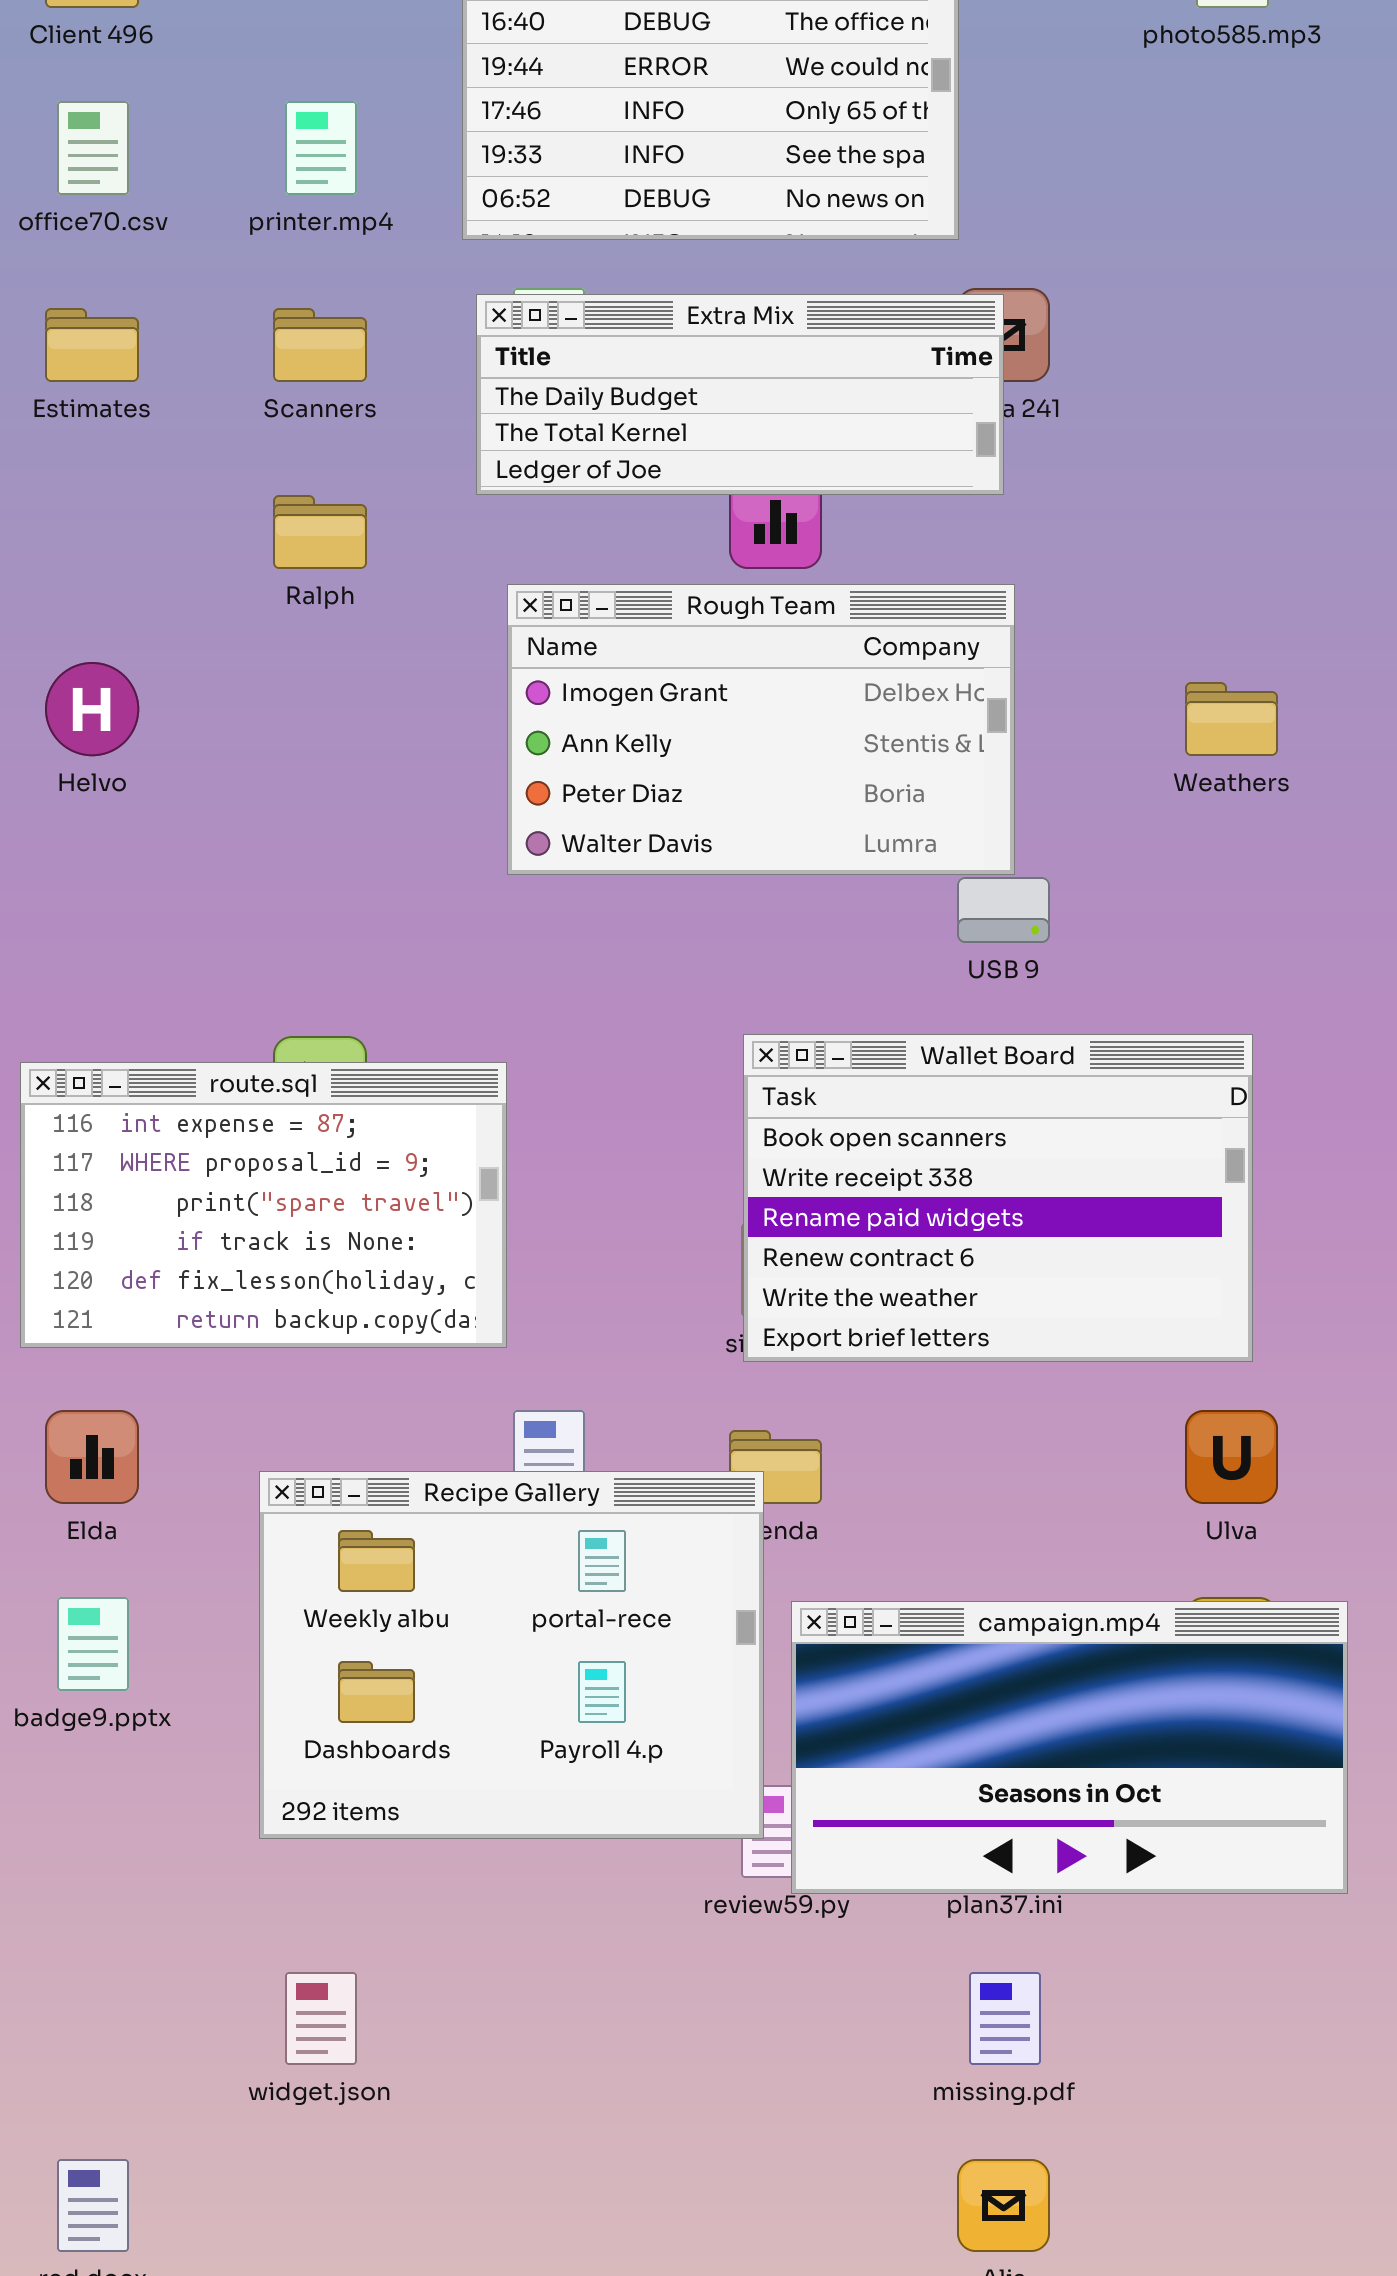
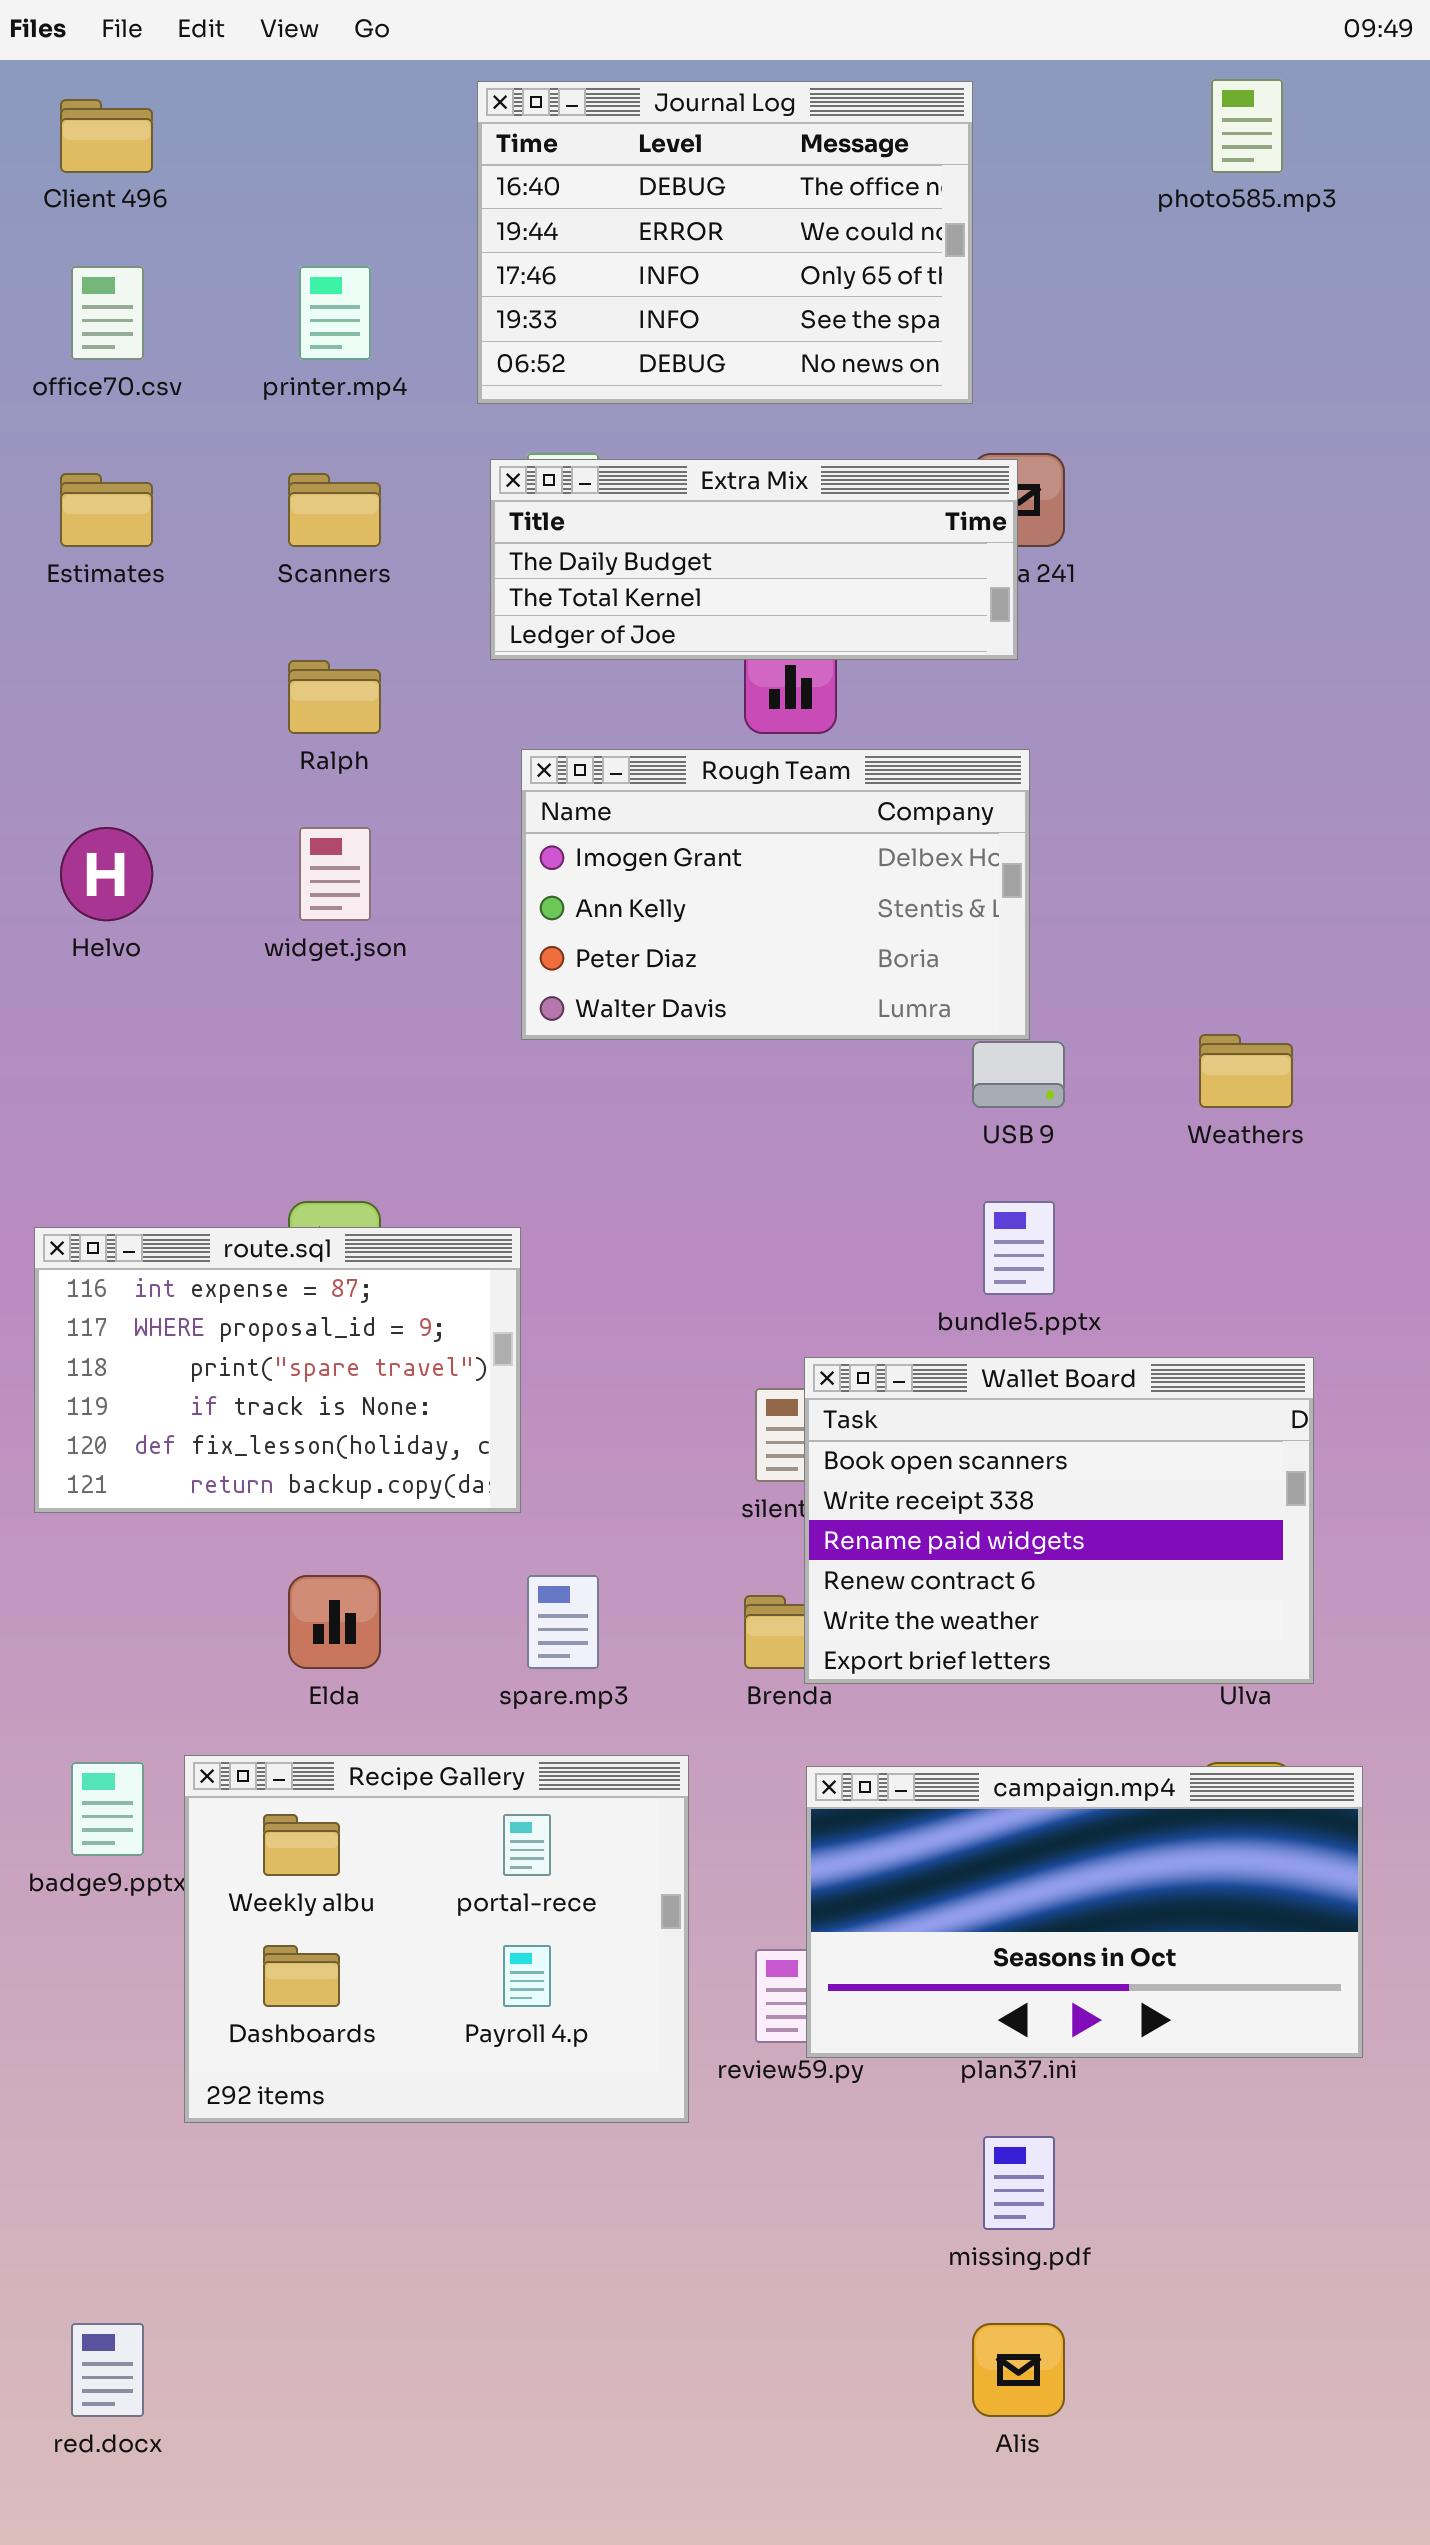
Weathers: [1185,682,1278,756] -> [1199,1034,1293,1108], moved
Wallet Board: [743,1034,1253,1362] -> [804,1357,1314,1684], moved
Elda: [45,1410,139,1504] -> [288,1575,381,1669], moved
Recipe Gallery: [259,1471,764,1839] -> [184,1755,689,2123], moved
widget.json: [285,1972,357,2065] -> [299,827,371,921], moved

